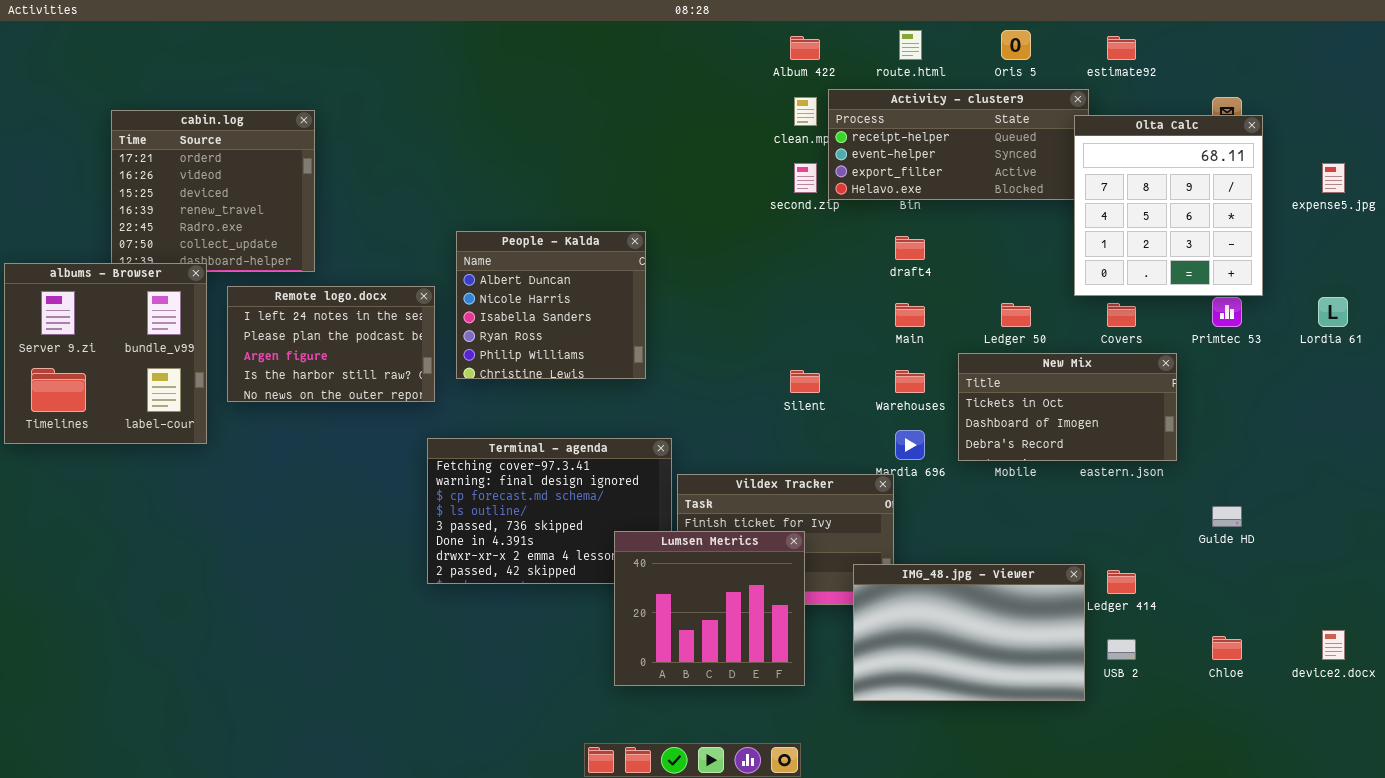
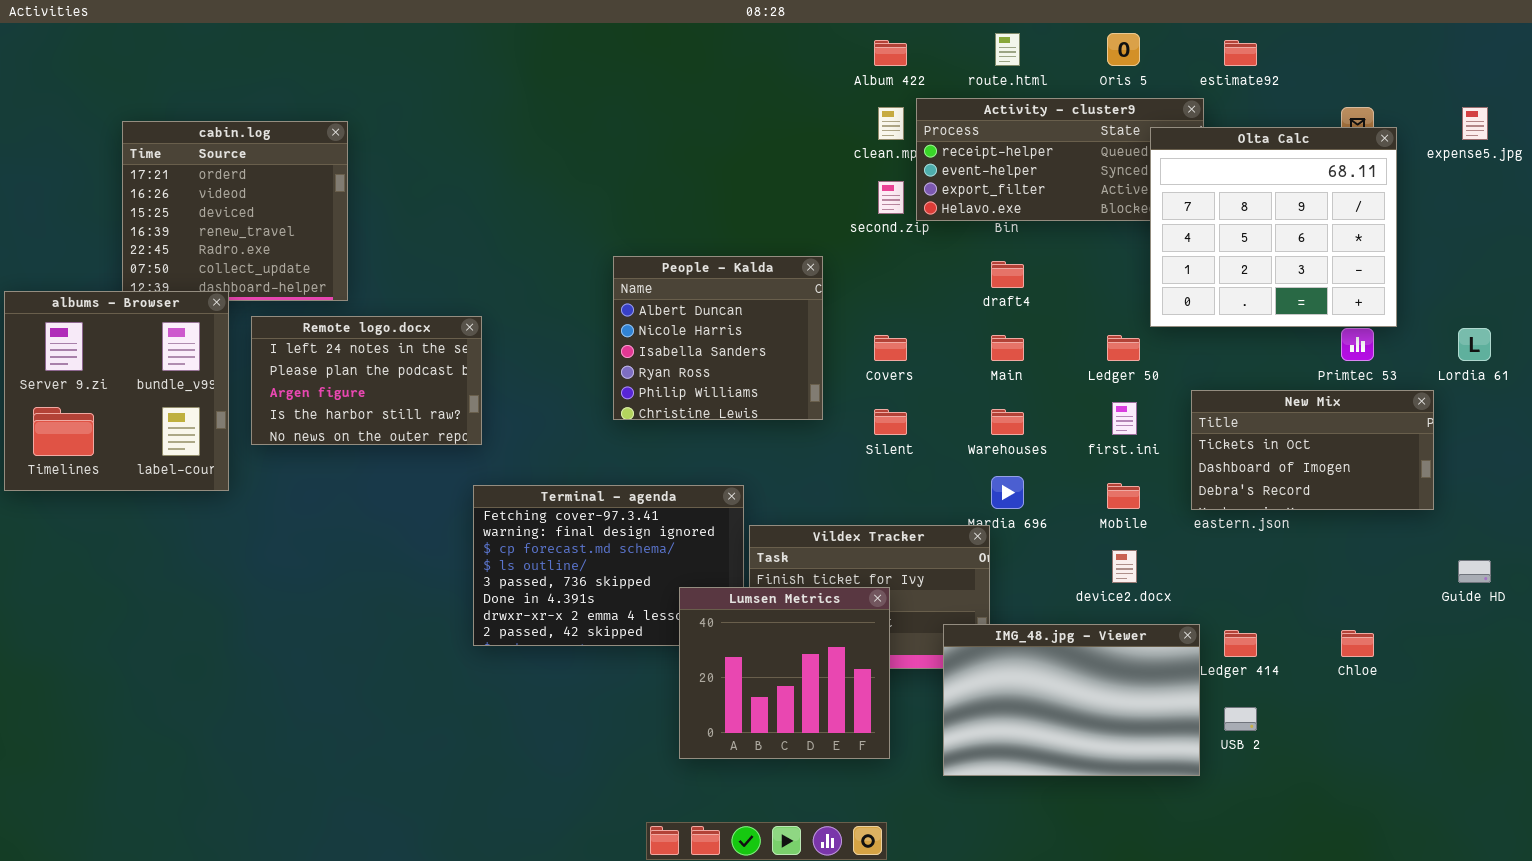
Olta Calc: [1074,115,1263,296] -> [1150,127,1397,327], resized
expense5.jpg: [1322,163,1345,193] -> [1462,107,1488,140], moved
People - Kalda: [456,231,646,379] -> [613,256,823,420], moved
Covers: [1107,303,1136,327] -> [874,335,907,361], moved
New Mix: [958,353,1177,461] -> [1191,390,1434,510], moved
Guide HD: [1212,506,1242,527] -> [1458,560,1491,583], moved
device2.docx: [1322,630,1345,660] -> [1112,550,1137,583], moved
Chloe: [1212,636,1242,660] -> [1341,630,1374,657], moved

